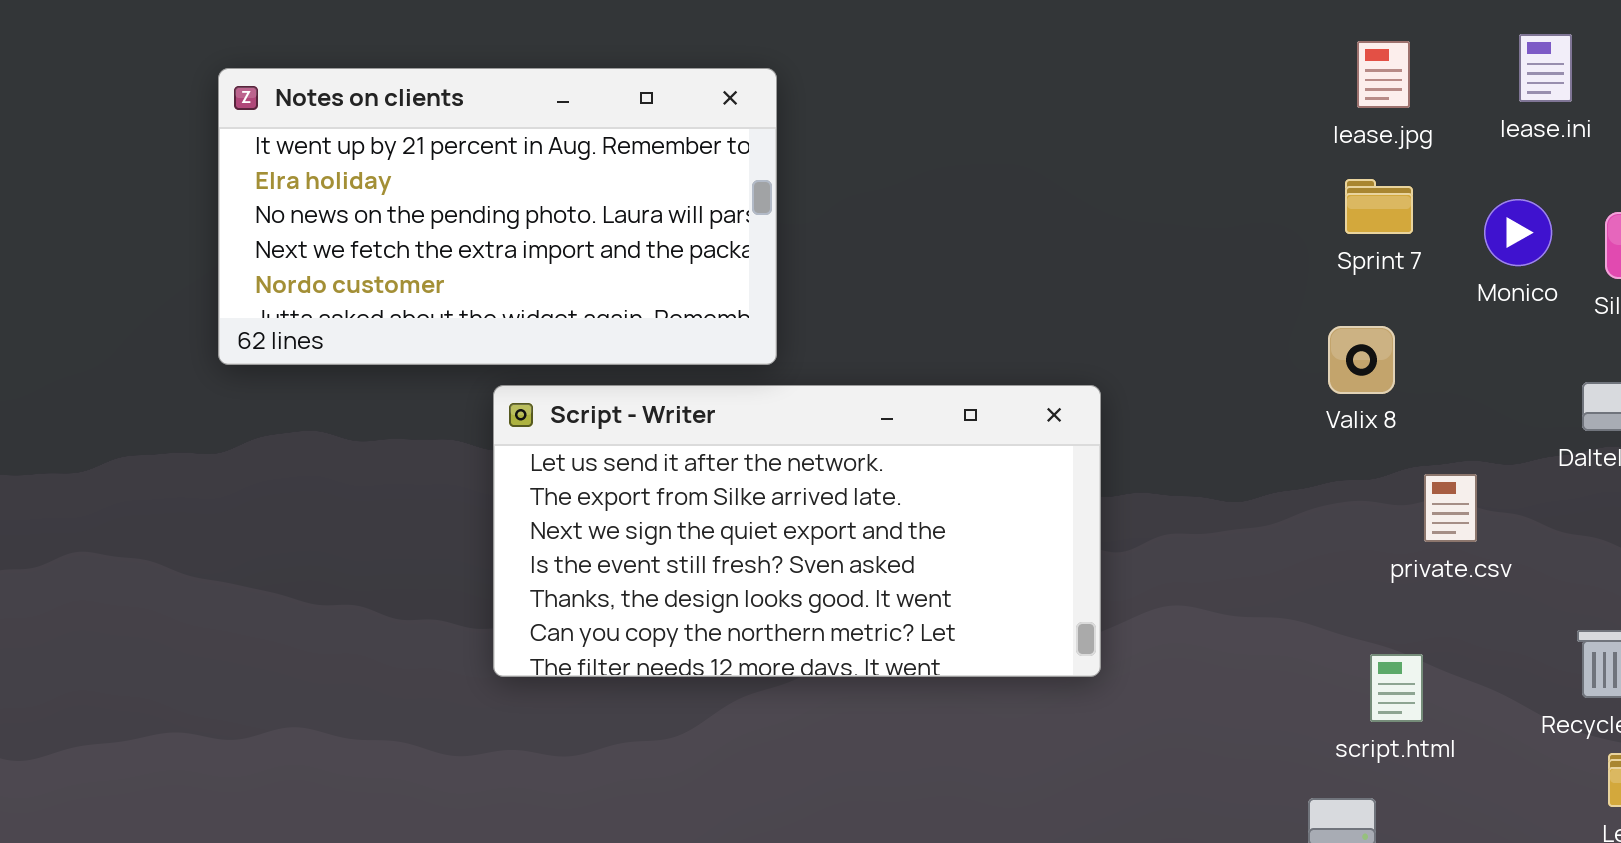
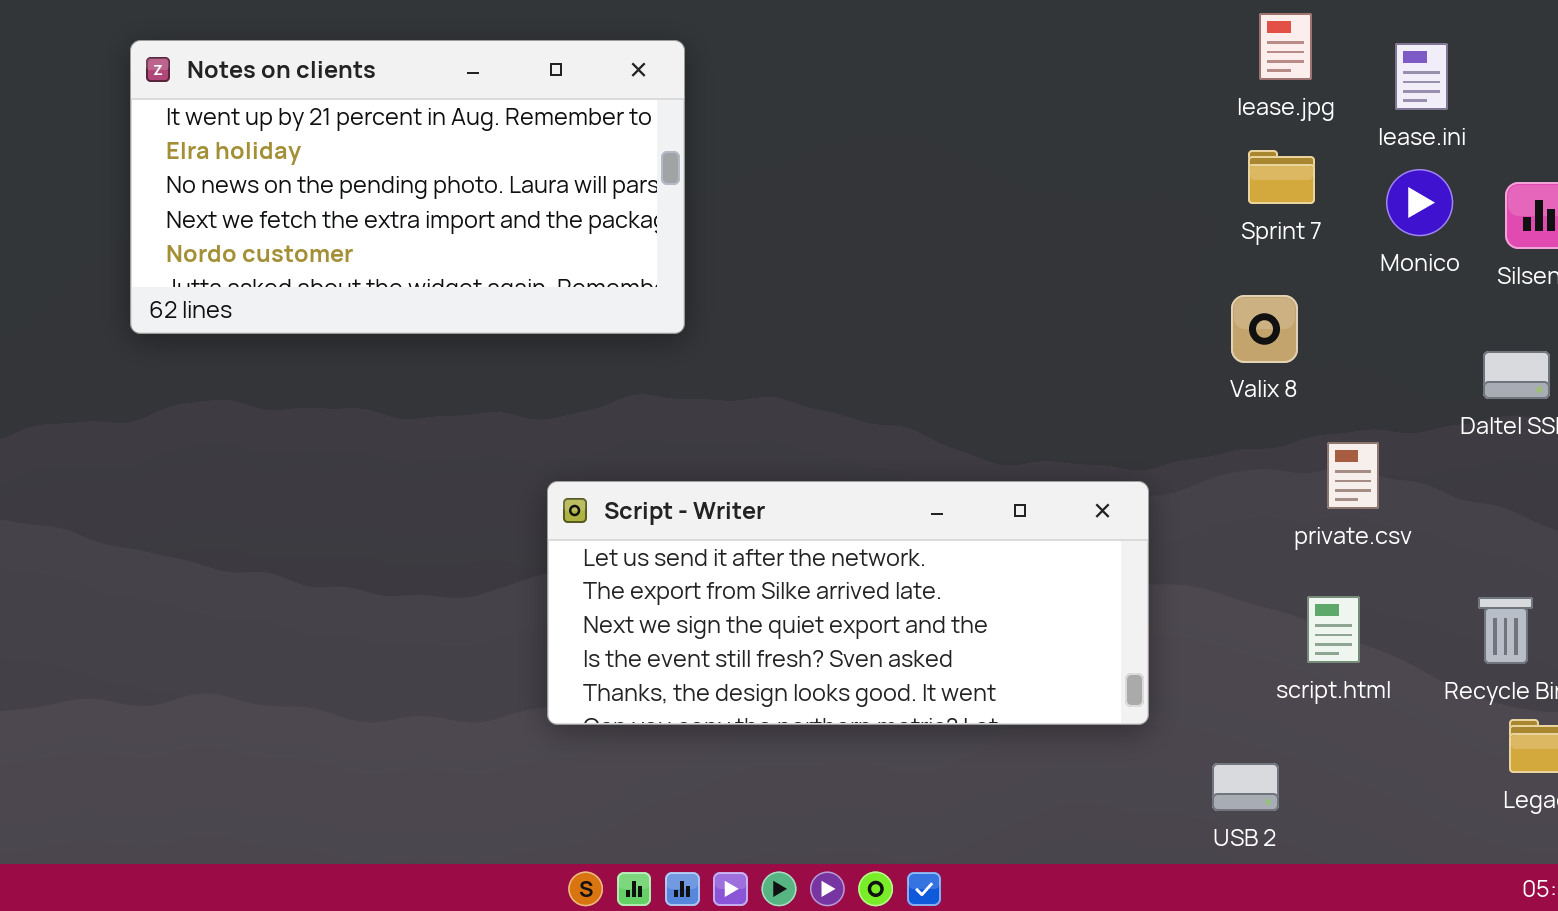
lease.ini: [1519,34,1572,102] -> [1395,43,1448,110], moved
Script - Writer: [493,385,1101,677] -> [547,481,1149,725], moved, resized
script.html: [1370,654,1423,722] -> [1307,596,1360,663], moved

